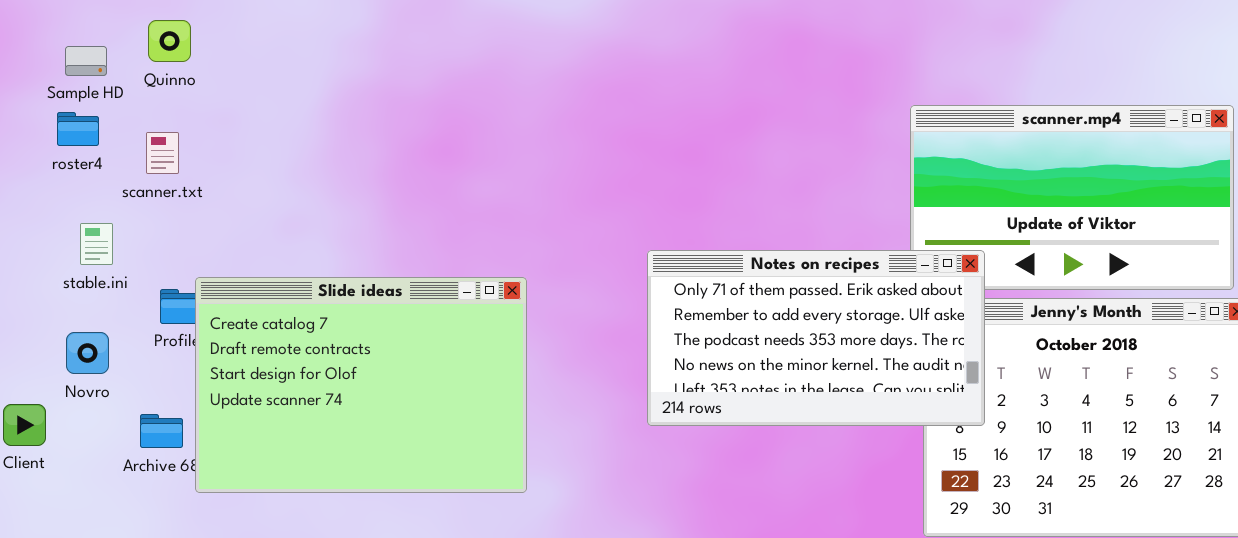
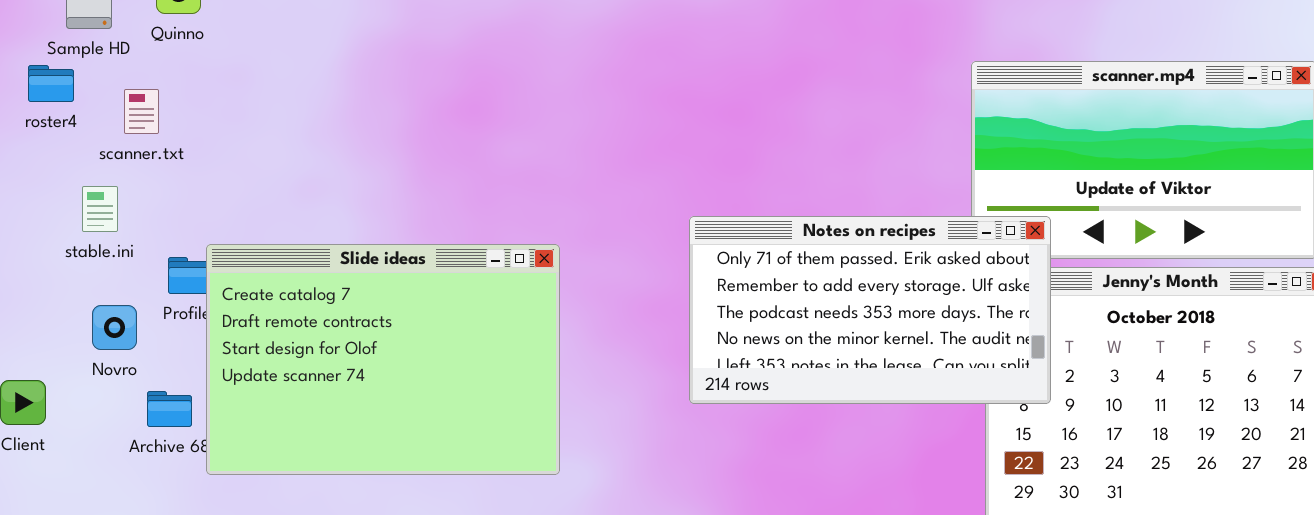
roster4: [57,112,99,146] -> [28,65,74,102], moved
scanner.txt: [146,132,179,174] -> [124,89,159,134], moved
Novro: [66,332,109,374] -> [92,305,137,350], moved

